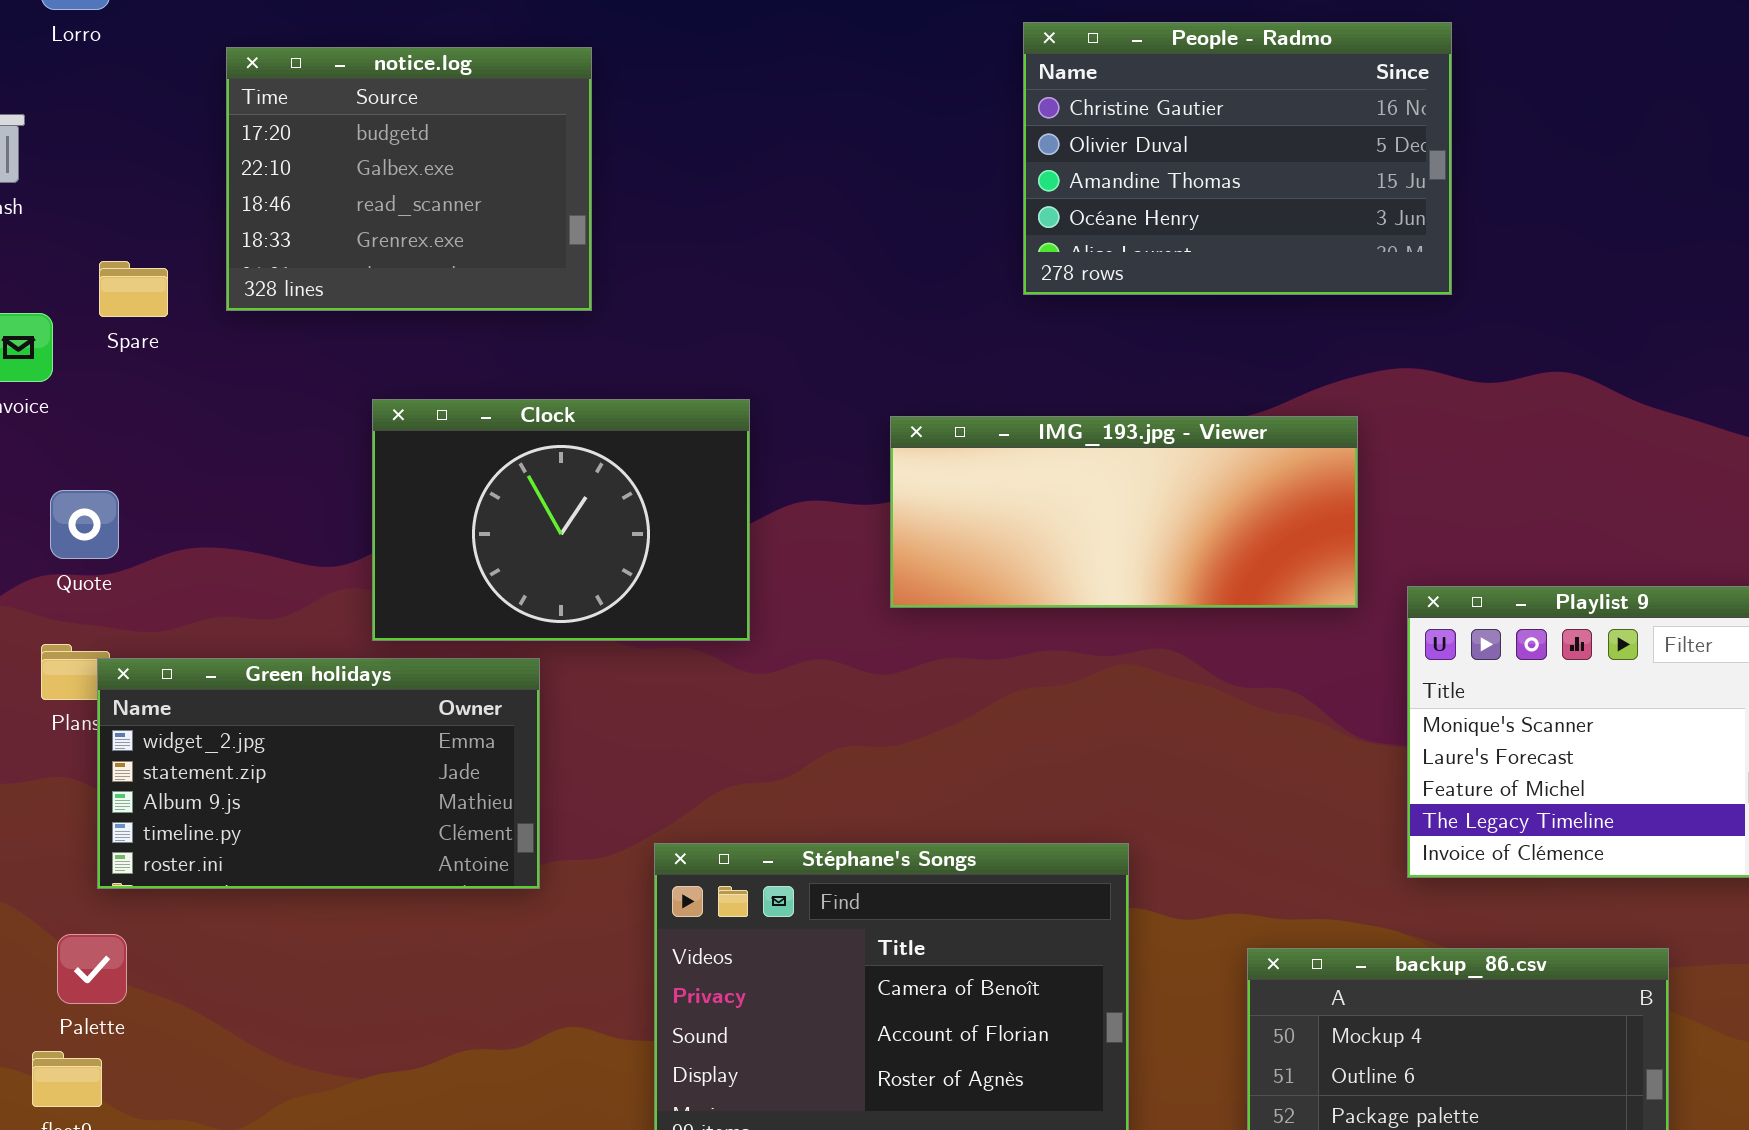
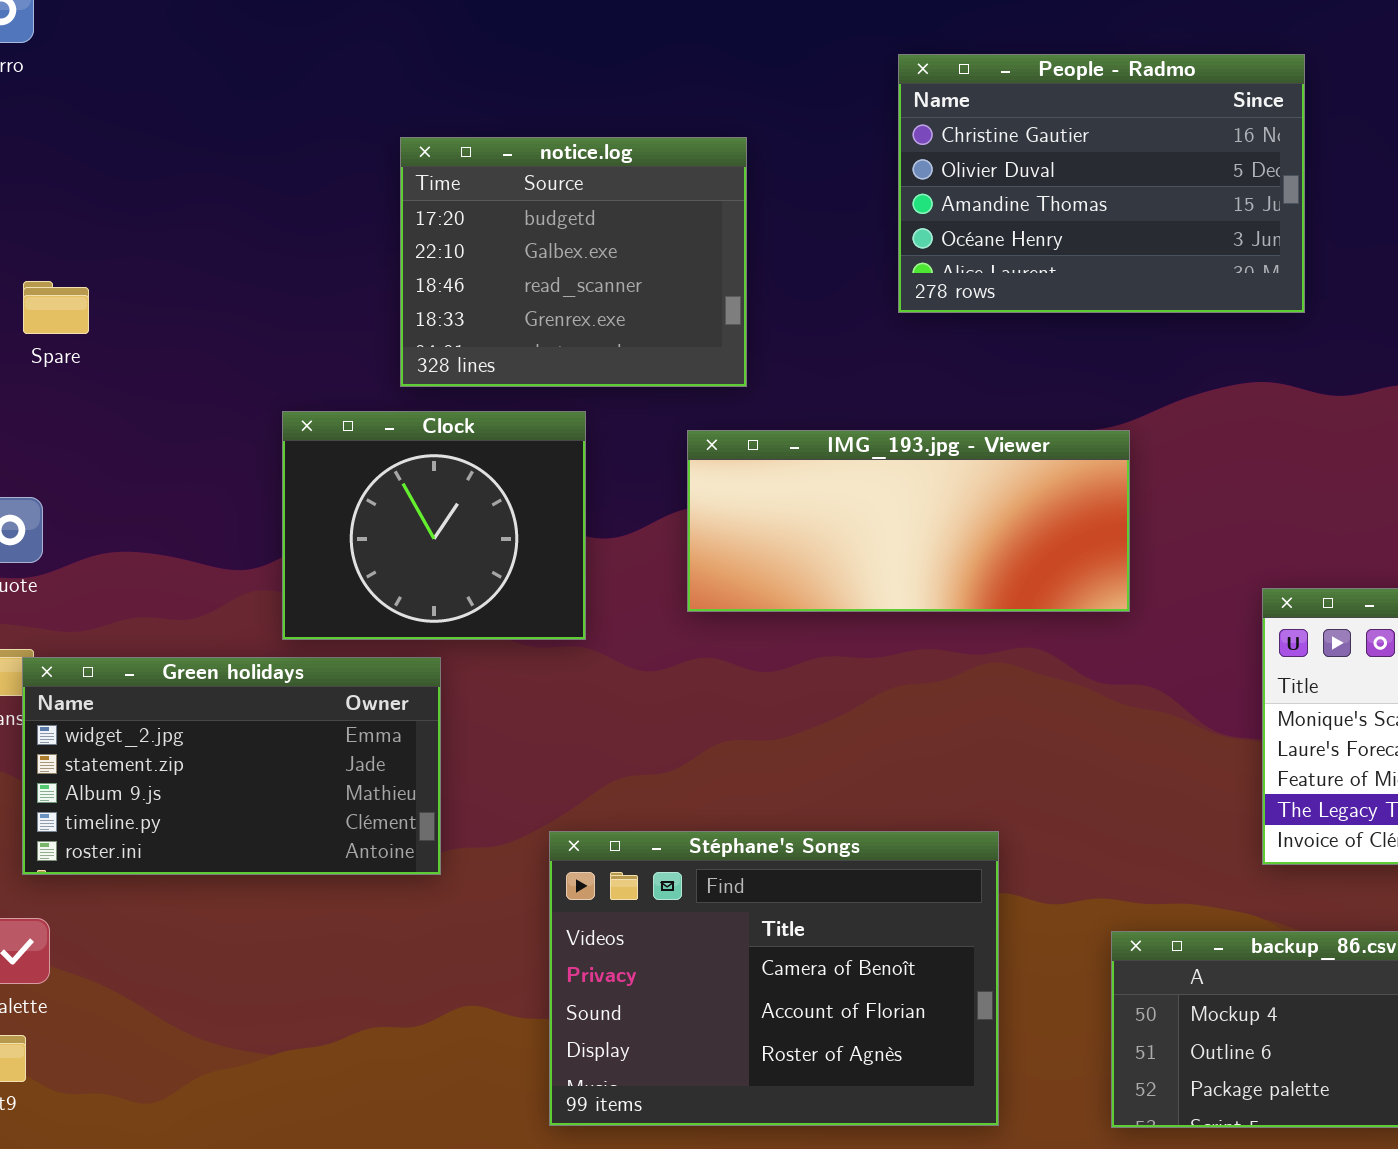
notice.log: [226,47,592,311] -> [400,137,747,387], moved
Clock: [372,399,750,641] -> [282,411,586,640], resized
IMG_193.jpg - Viewer: [890,416,1358,608] -> [687,430,1130,612], moved

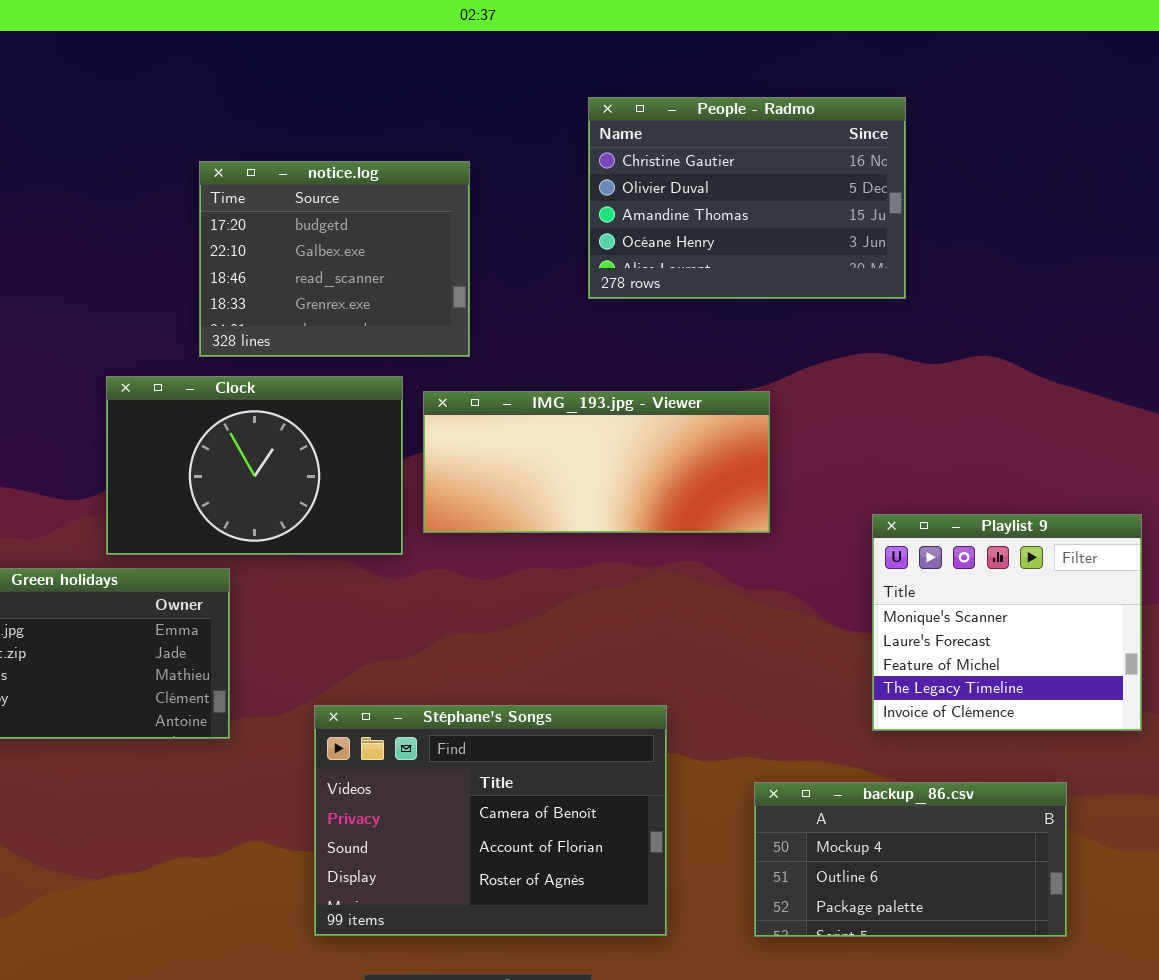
Clock: [282,411,586,640] -> [106,376,403,555], resized

